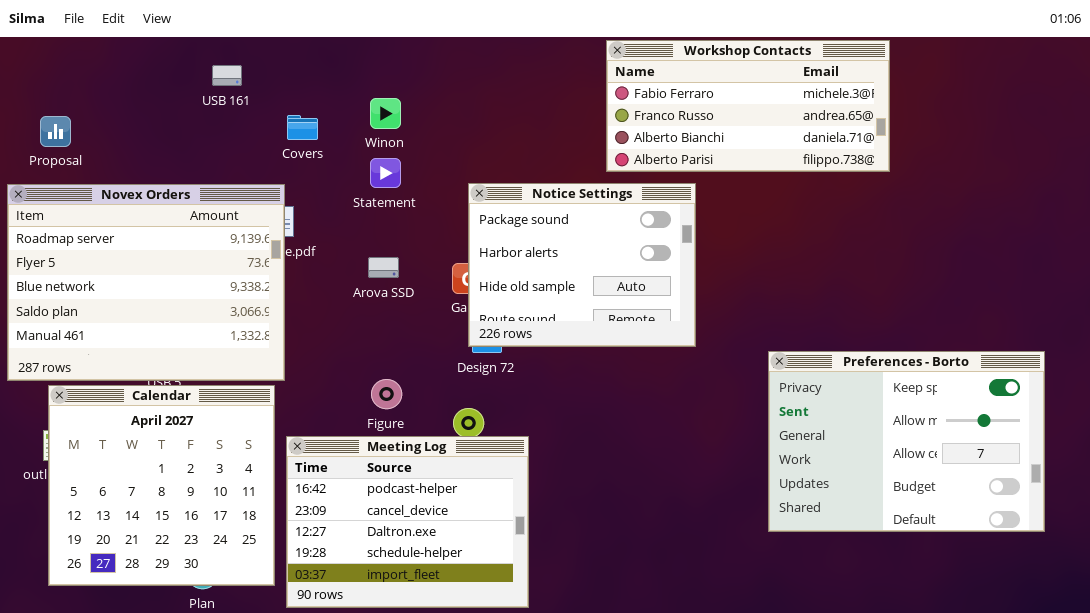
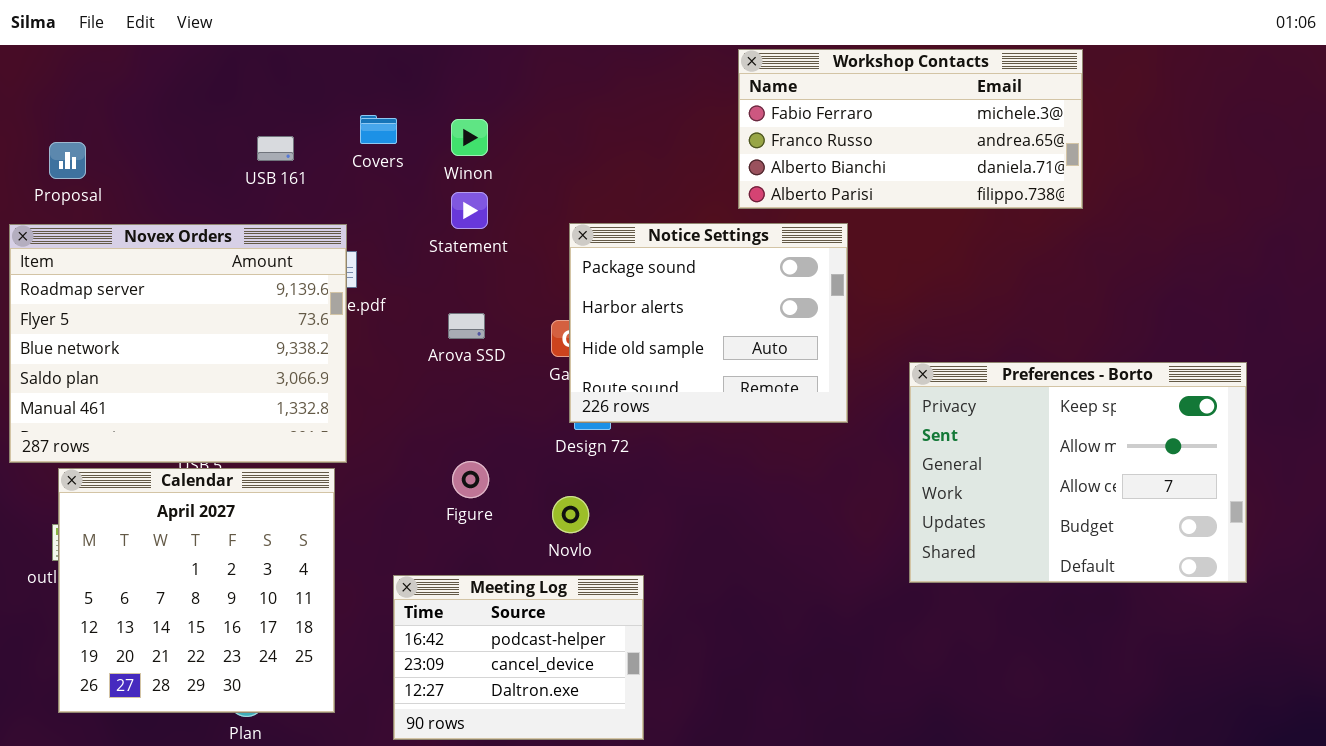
USB 161: [212,65,242,86] -> [257,136,294,161], moved
Covers: [287,115,318,140] -> [360,115,397,144], moved
Preferences - Borto: [768,351,1045,532] -> [909,362,1247,583], moved
Meeting Log: [286,436,529,608] -> [393,575,644,740], resized

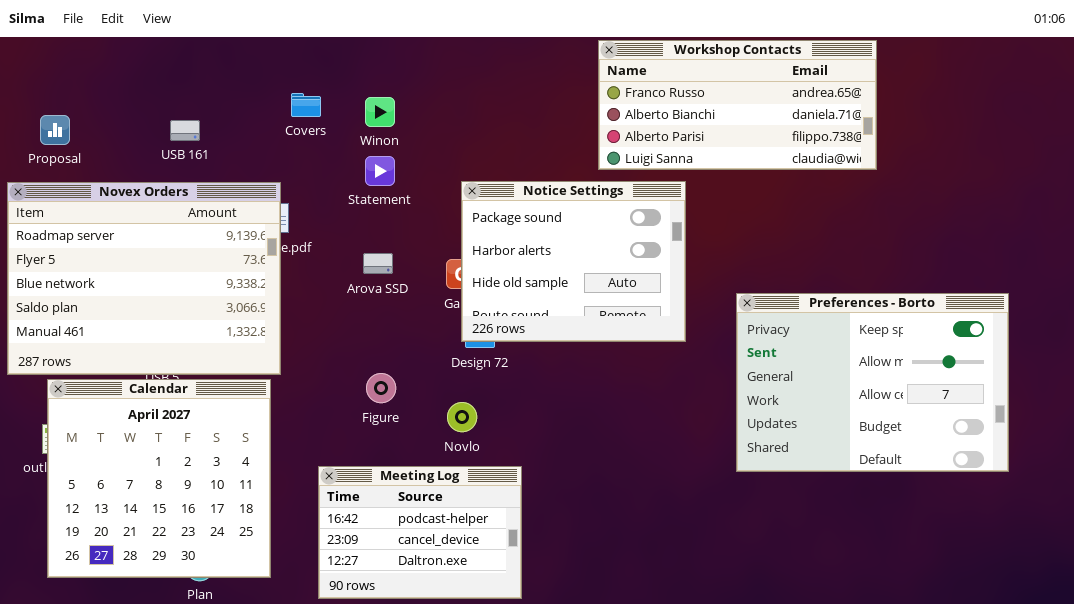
Workshop Contacts: [738,49,1083,209] -> [598,40,877,170], scrolled down 1 row
USB 161: [257,136,294,161] -> [170,120,200,141], moved

